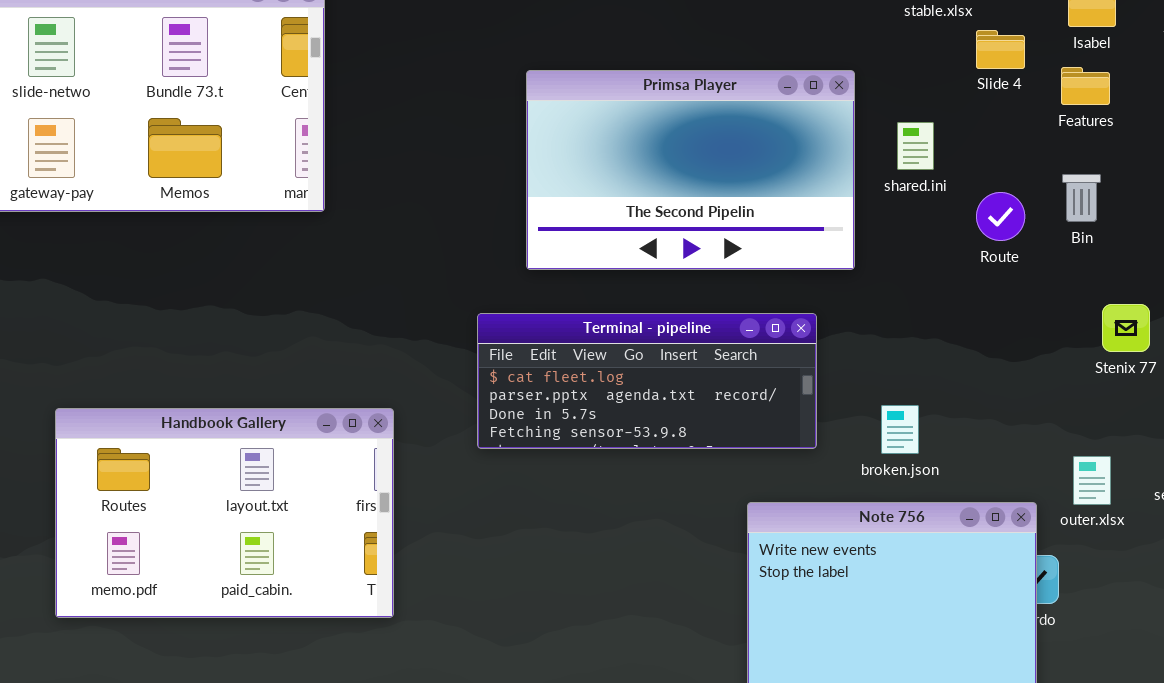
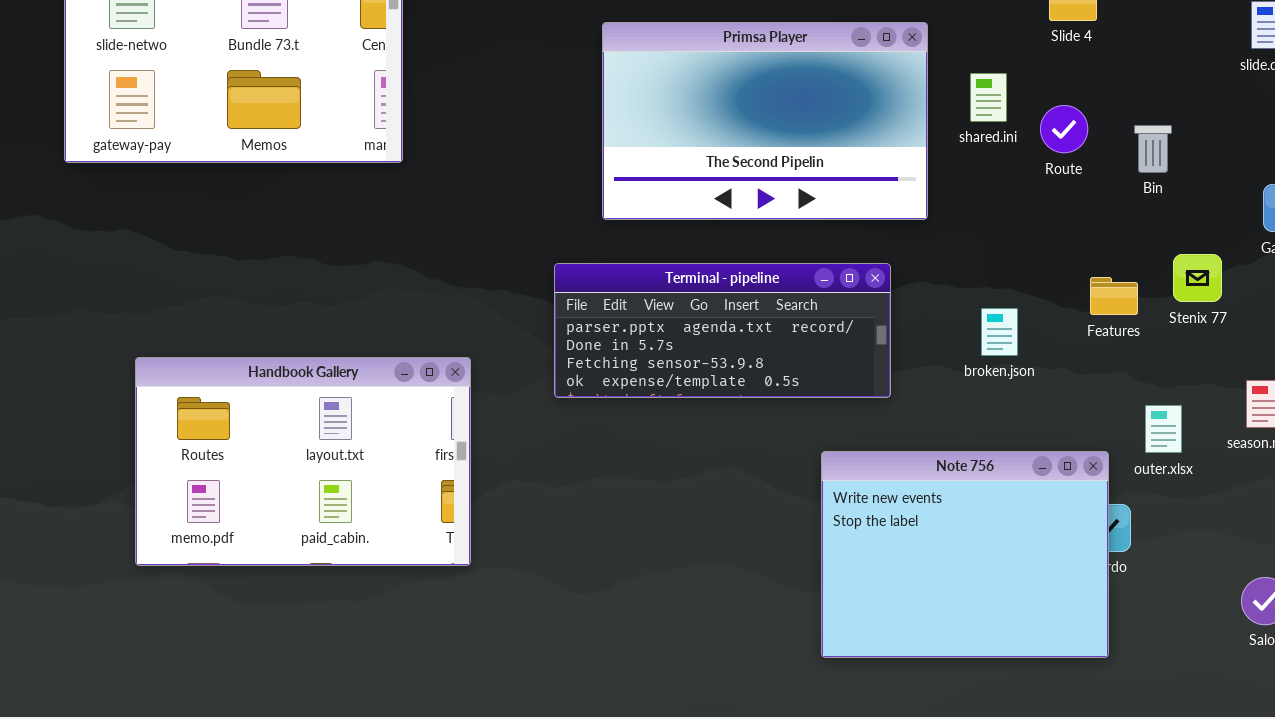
Features: [1061,67,1110,105] -> [1090,277,1138,315], moved
Route: [976,192,1025,241] -> [1040,105,1088,153], moved
Terminal - pipeline: [477,313,817,449] -> [554,263,891,398], scrolled down 1 row
broken.json: [881,405,919,454] -> [981,308,1018,356], moved

